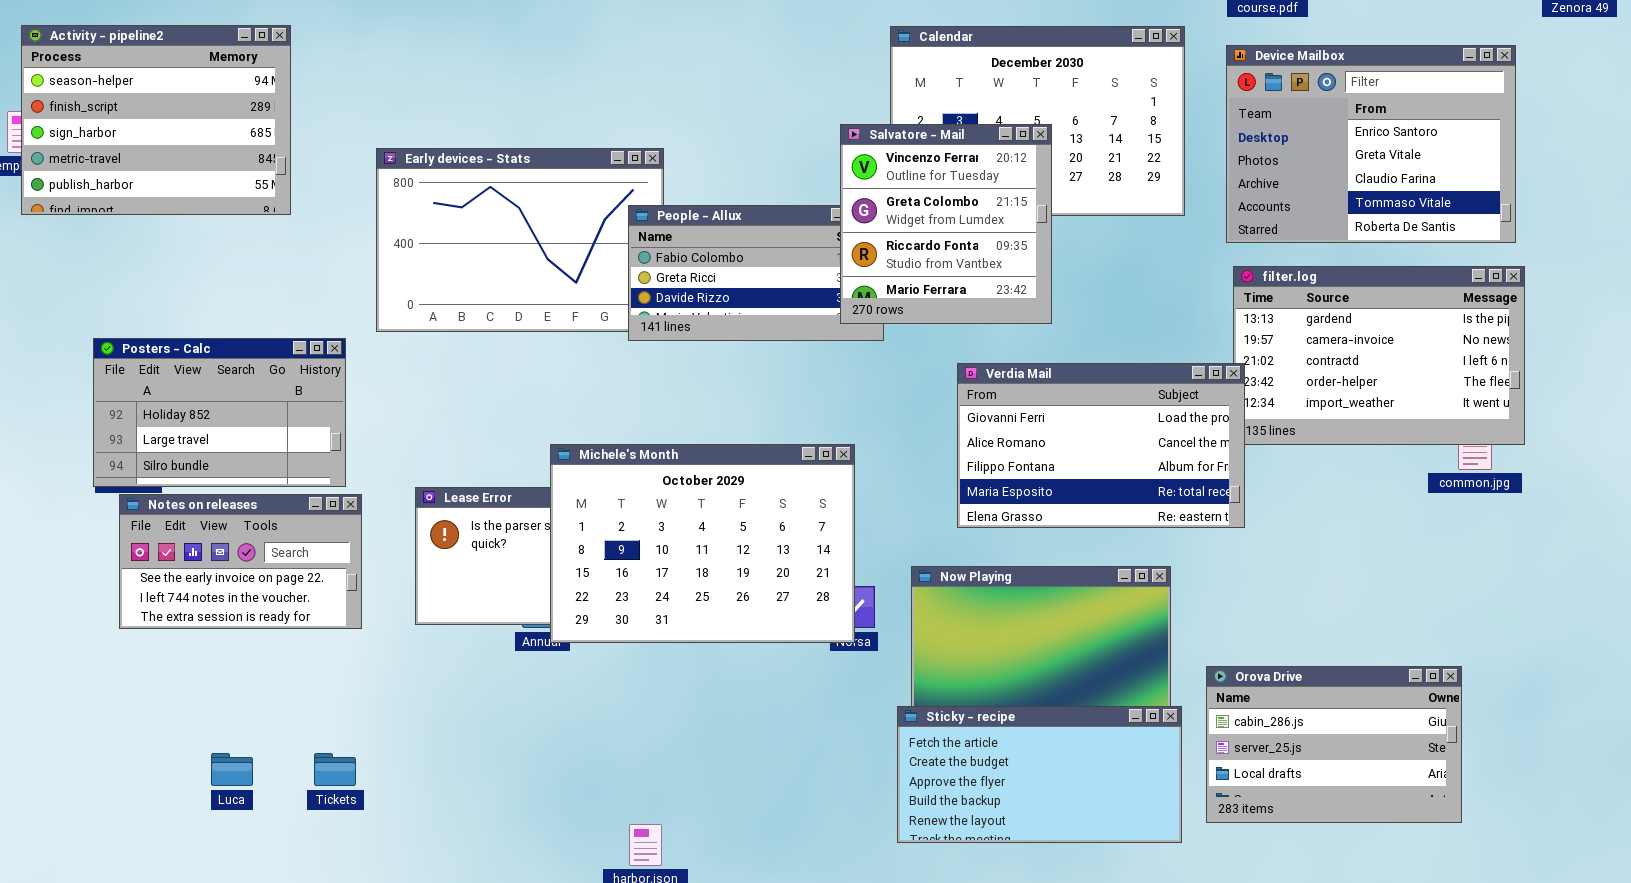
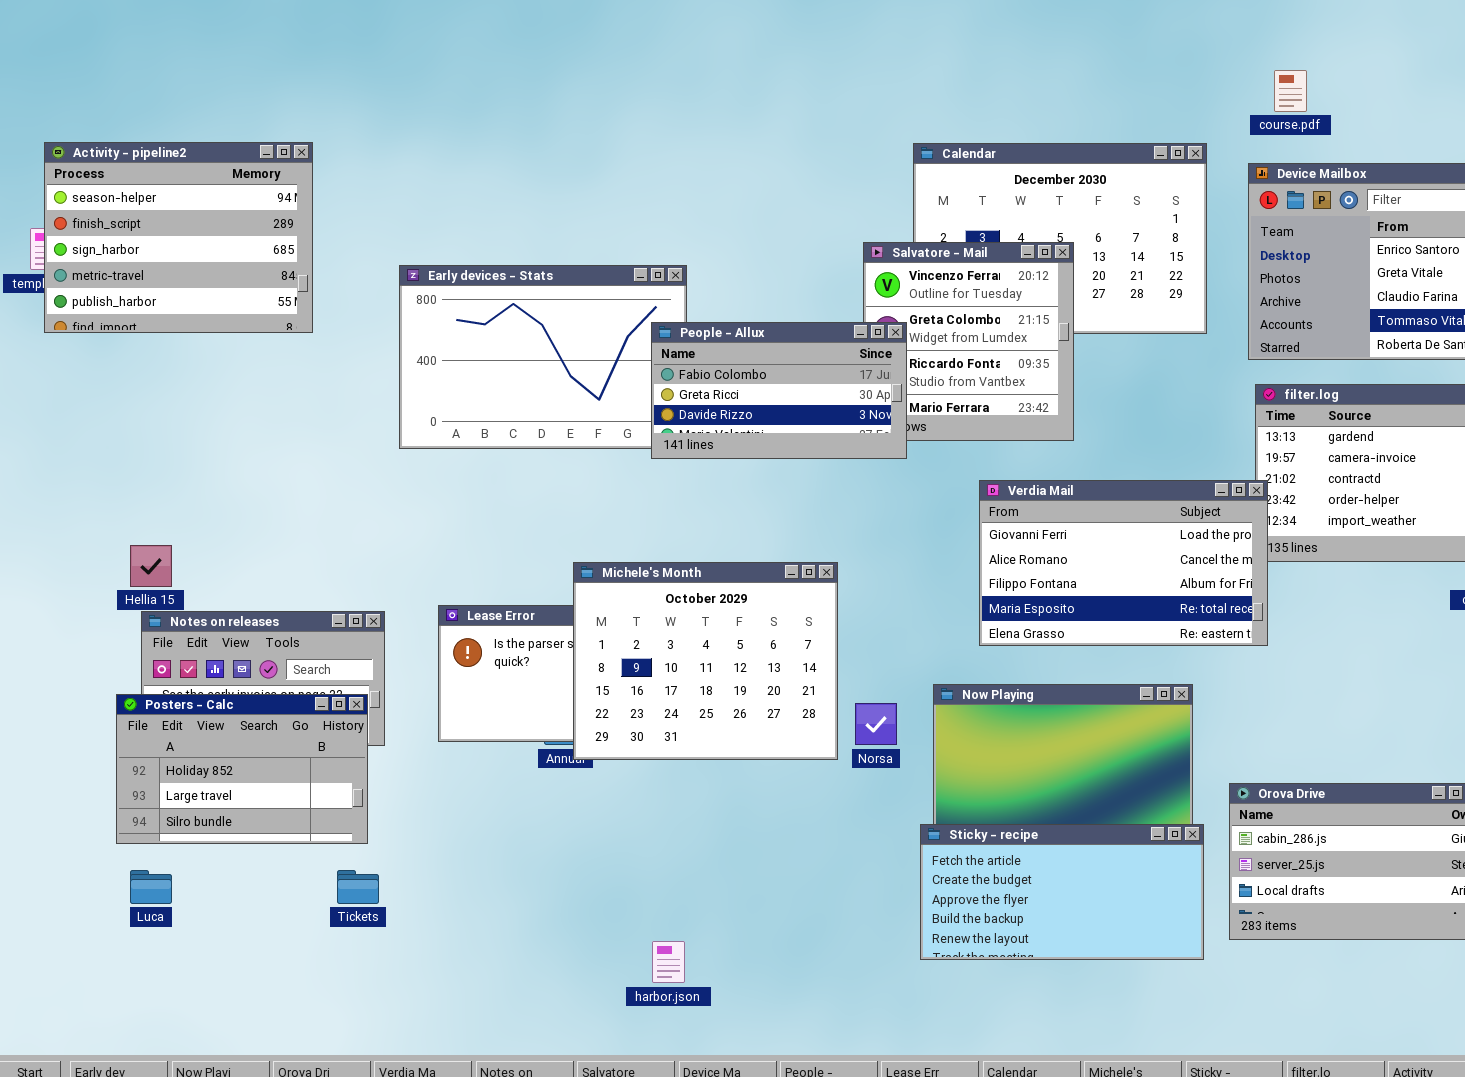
People - Allux: [628,205,884,341] -> [651,322,907,459], raised
Posters - Calc: [93,338,346,487] -> [116,694,368,844], moved
Michele's Month: [550,444,855,643] -> [573,562,838,760], resized
Luca: [211,753,253,786] -> [130,870,172,904], moved

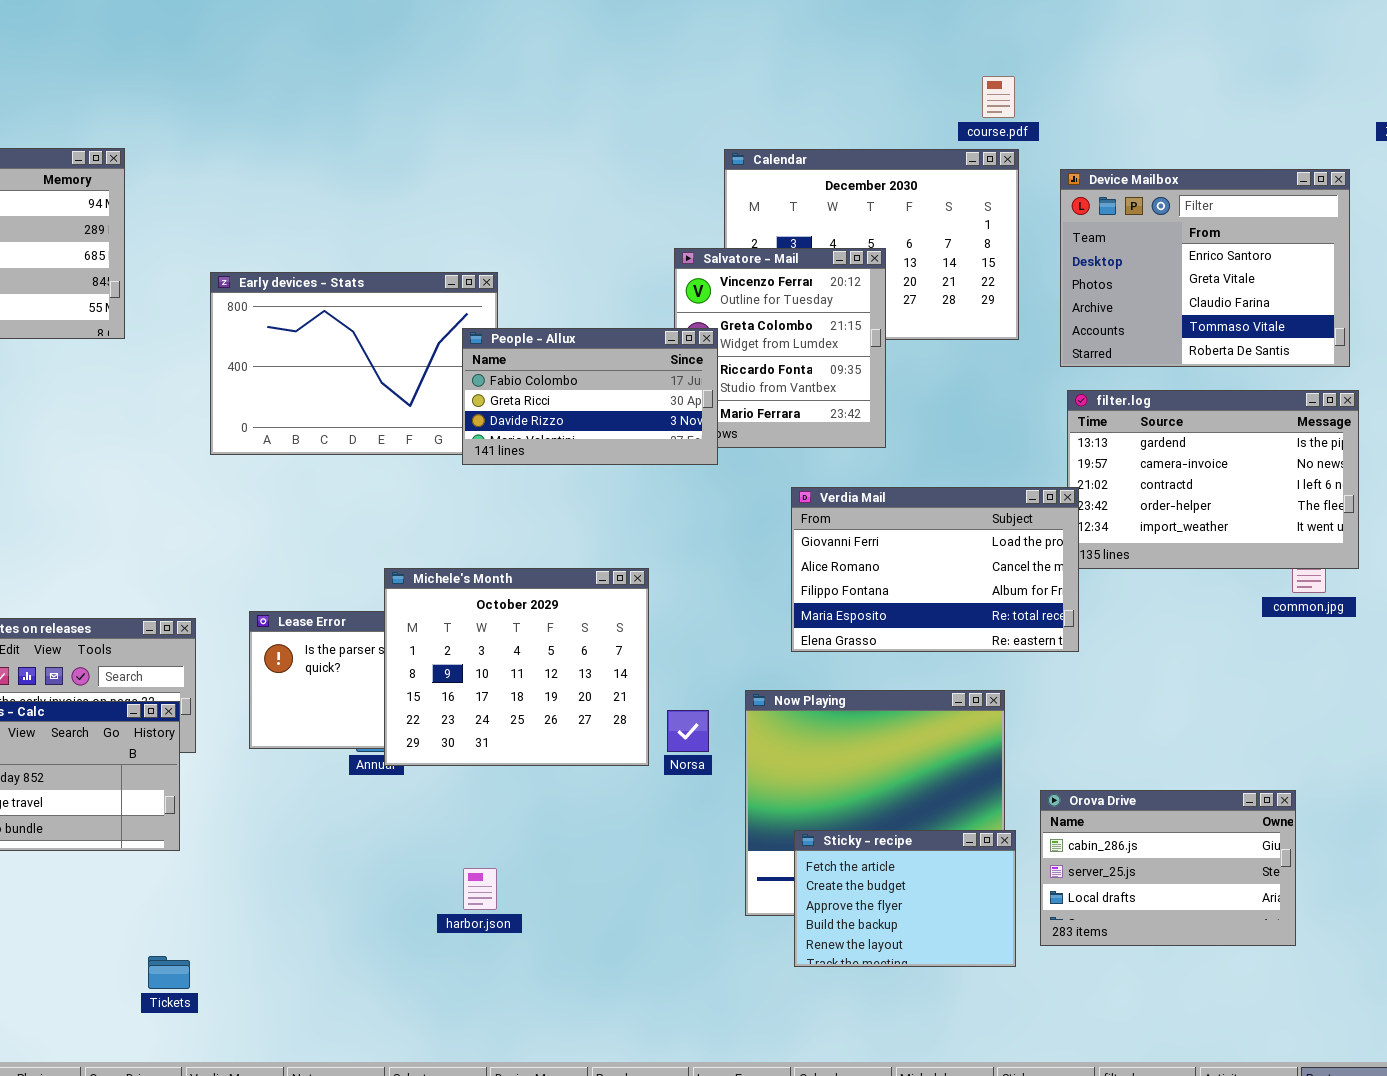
course.pdf: [1274,70,1307,112] -> [982,76,1015,118], moved
Sticky - recipe: [920,824,1204,960] -> [794,830,1016,967], resized
Tickets: [337,870,379,904] -> [148,956,190,989], moved
harbor.json: [652,941,685,983] -> [463,868,497,910], moved

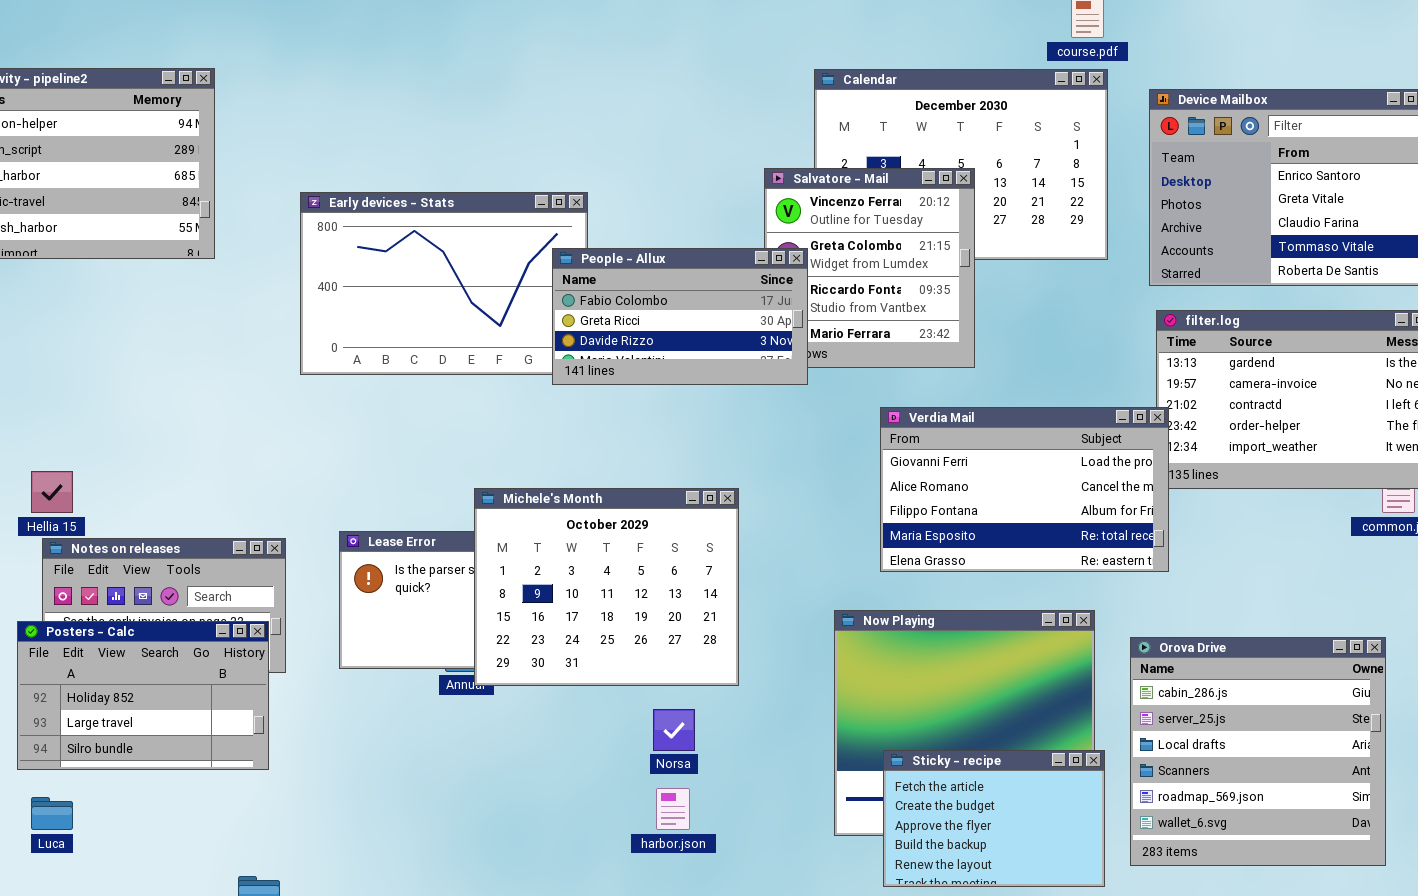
Norsa: [667,710,709,752] -> [653,709,695,751], moved
Orova Drive: [1040,790,1296,946] -> [1130,637,1386,866], resized
harbor.json: [463,868,497,910] -> [656,788,690,830], moved

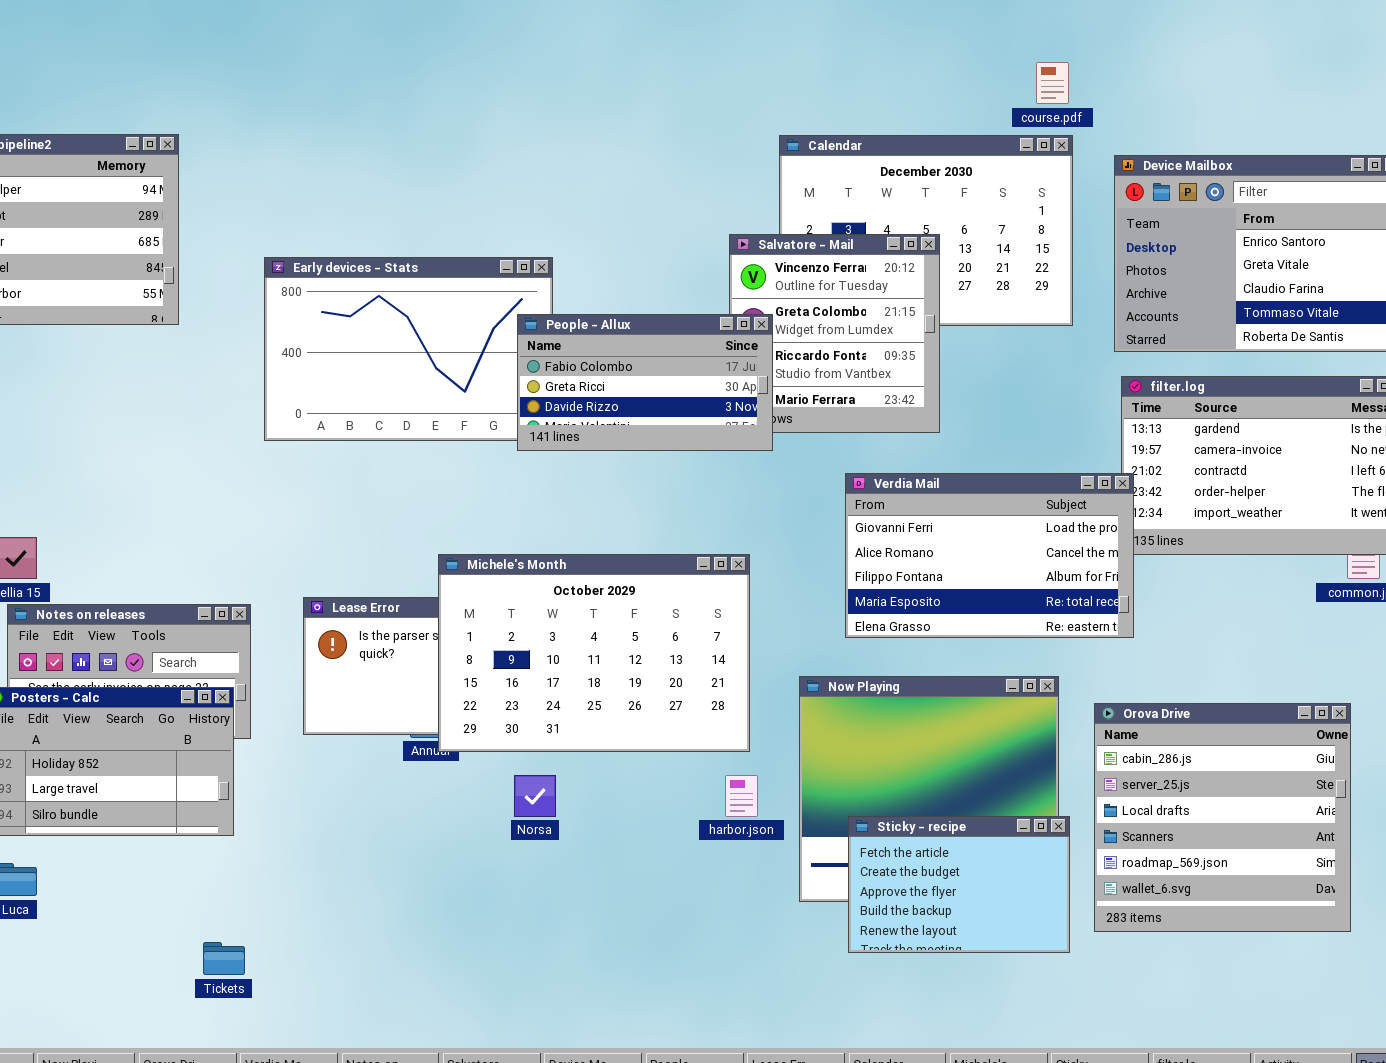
Michele's Month: [474,488,739,686] -> [438,554,750,752], resized
Norsa: [653,709,695,751] -> [514,775,556,817], moved
harbor.json: [656,788,690,830] -> [725,775,758,817], moved

